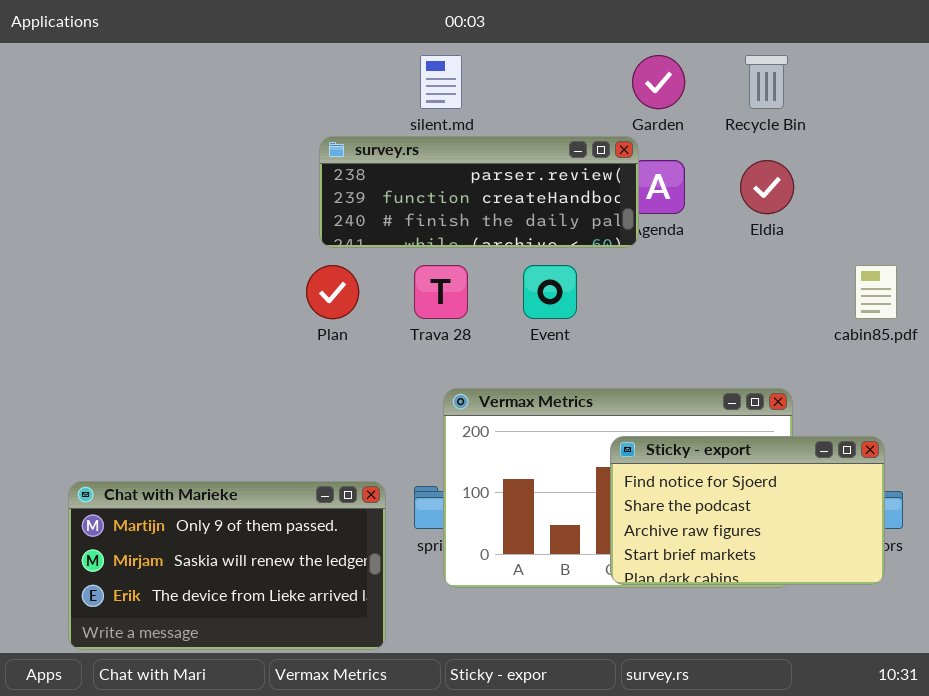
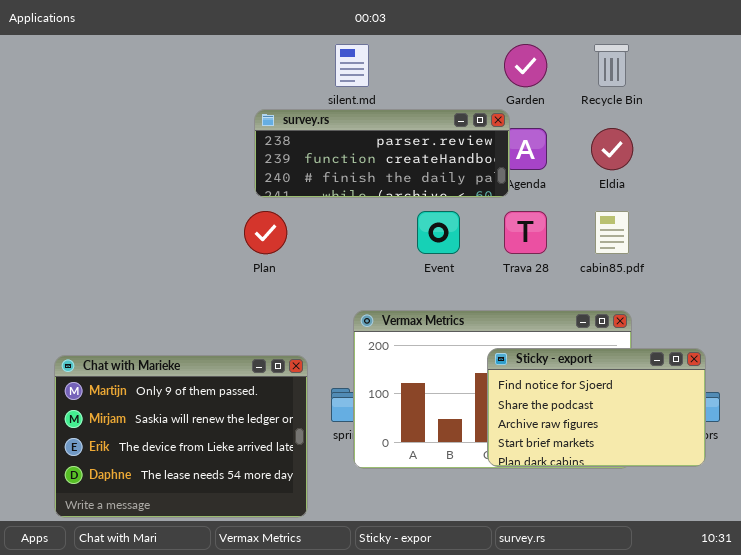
Trava 28: [414,265,468,319] -> [504,211,547,254], moved
cabin85.pdf: [855,265,897,319] -> [595,211,629,254], moved
Chat with Marieke: [68,481,386,650] -> [54,355,308,518], resized

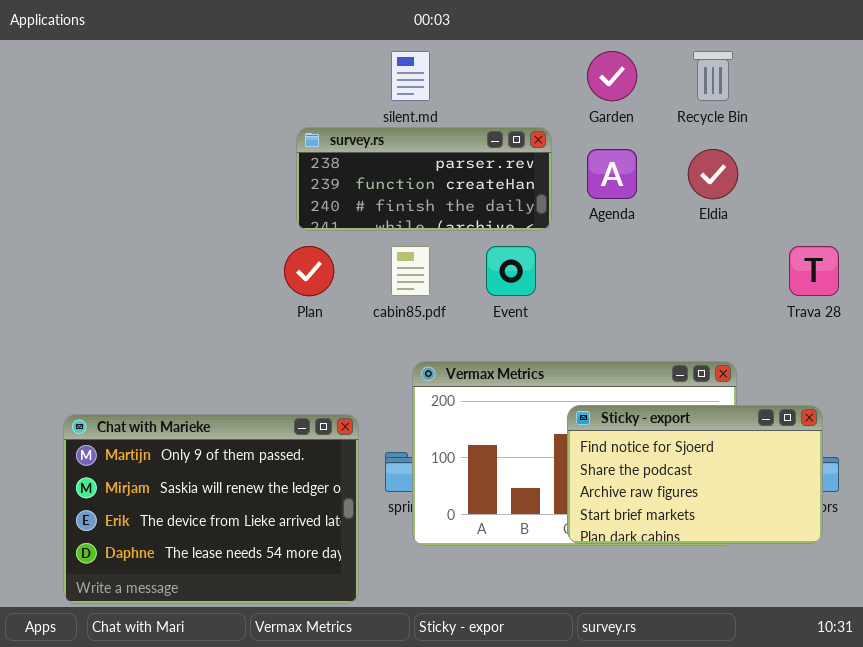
survey.rs: [254,109,510,198] -> [296,127,552,231], resized
Trava 28: [504,211,547,254] -> [789,246,839,296], moved
cabin85.pdf: [595,211,629,254] -> [391,246,430,296], moved

